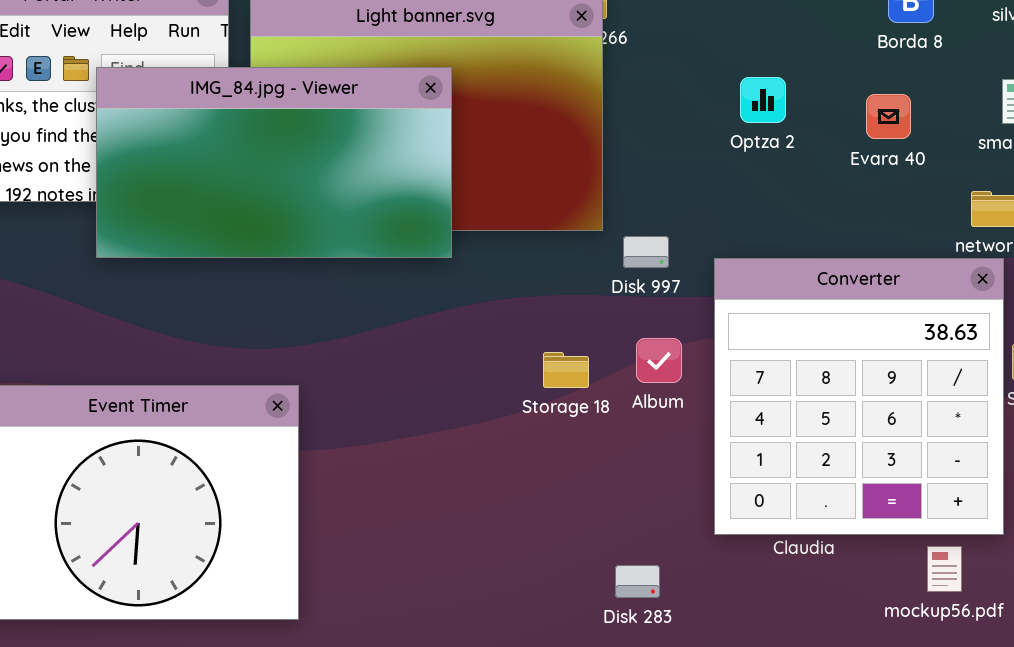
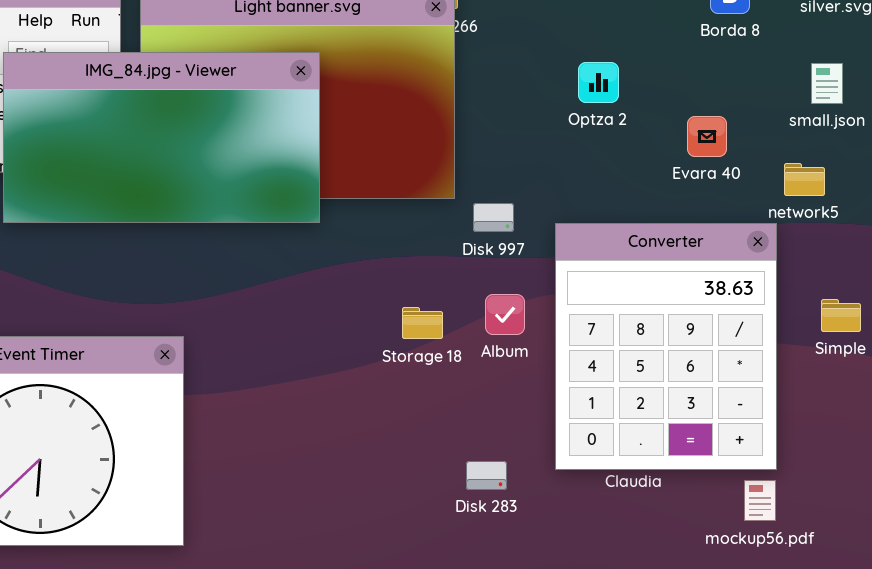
Evara 40: [866,94,911,139] -> [687,116,727,157], moved
Converter: [714,258,1004,535] -> [555,223,777,470], resized
Disk 283: [615,565,660,598] -> [466,461,507,490], moved

